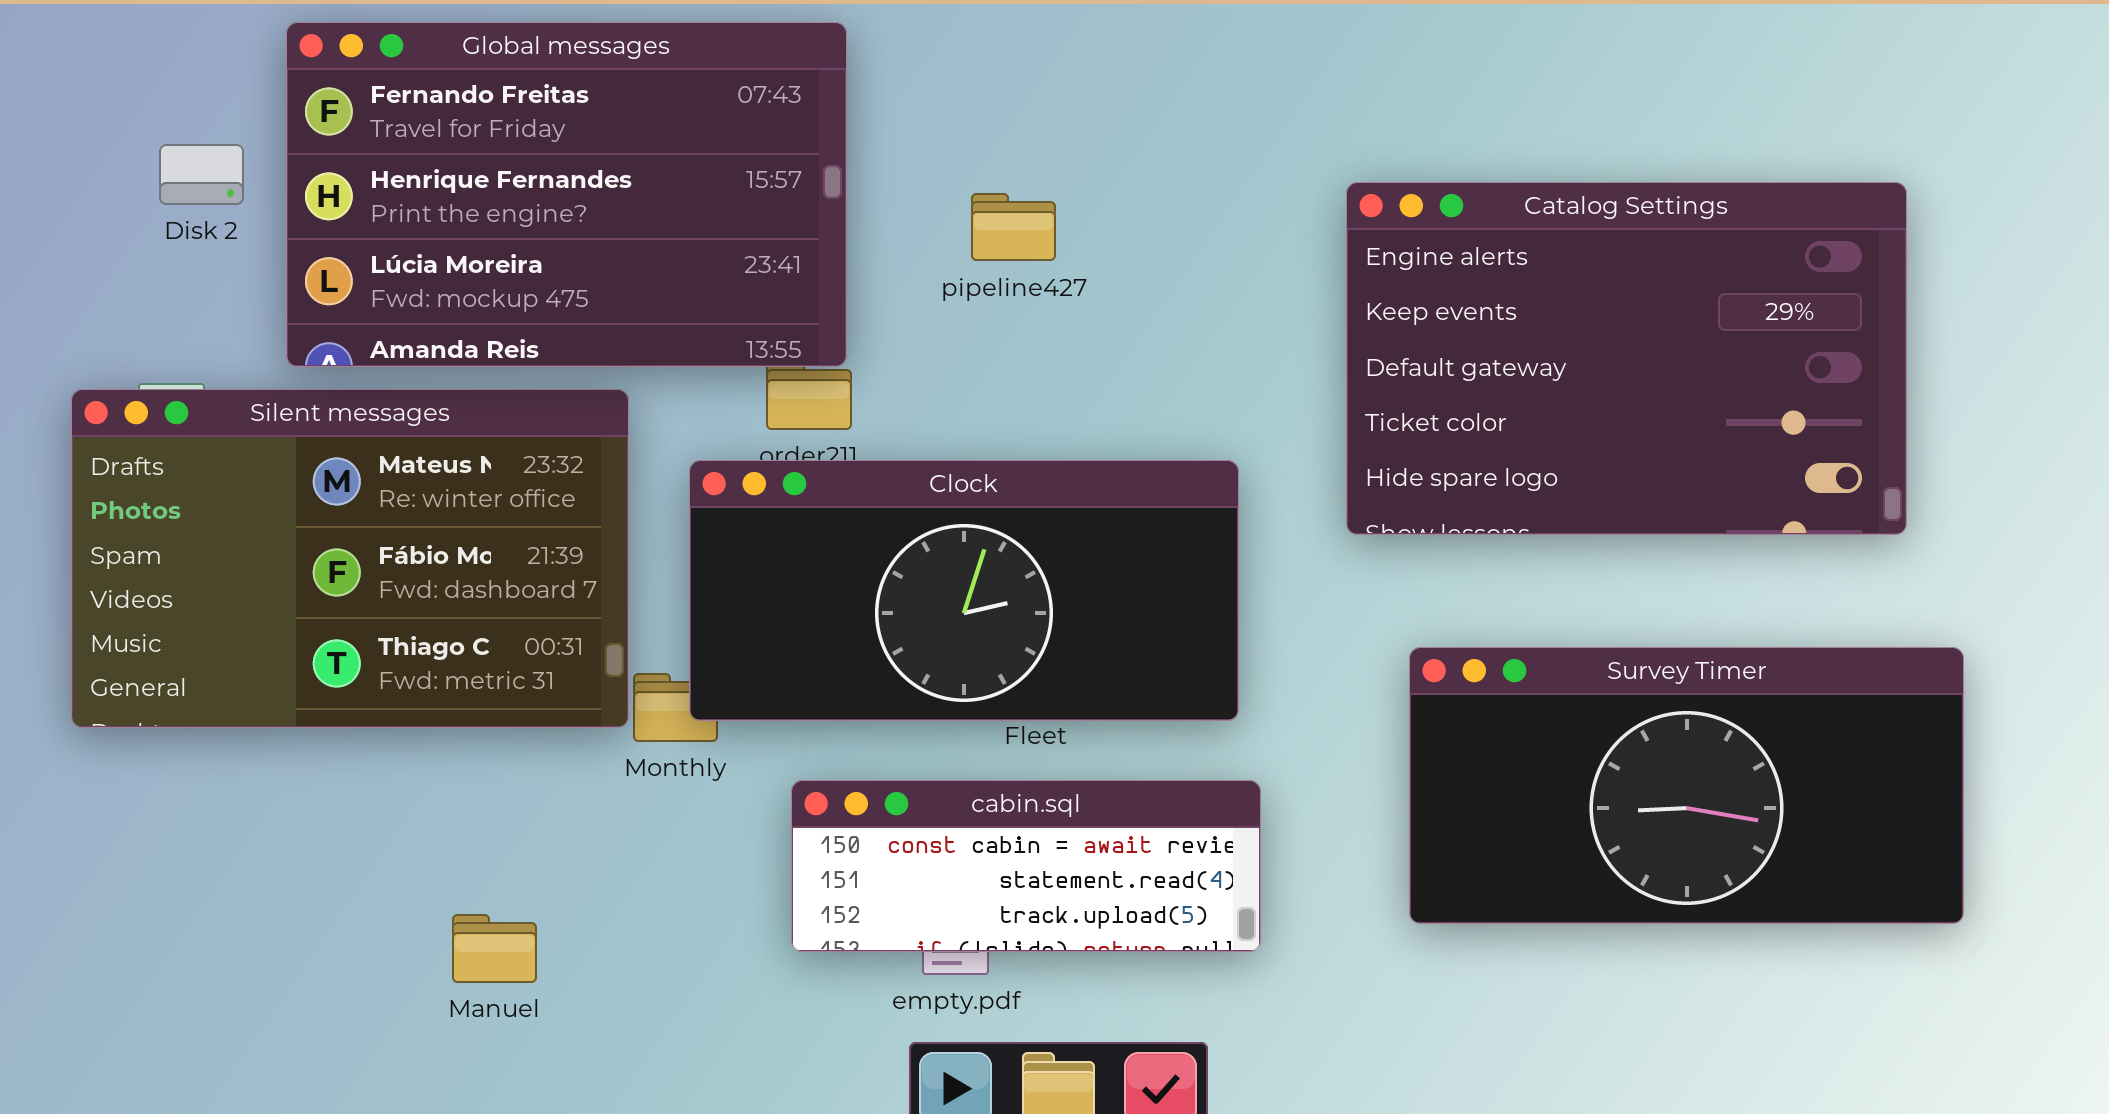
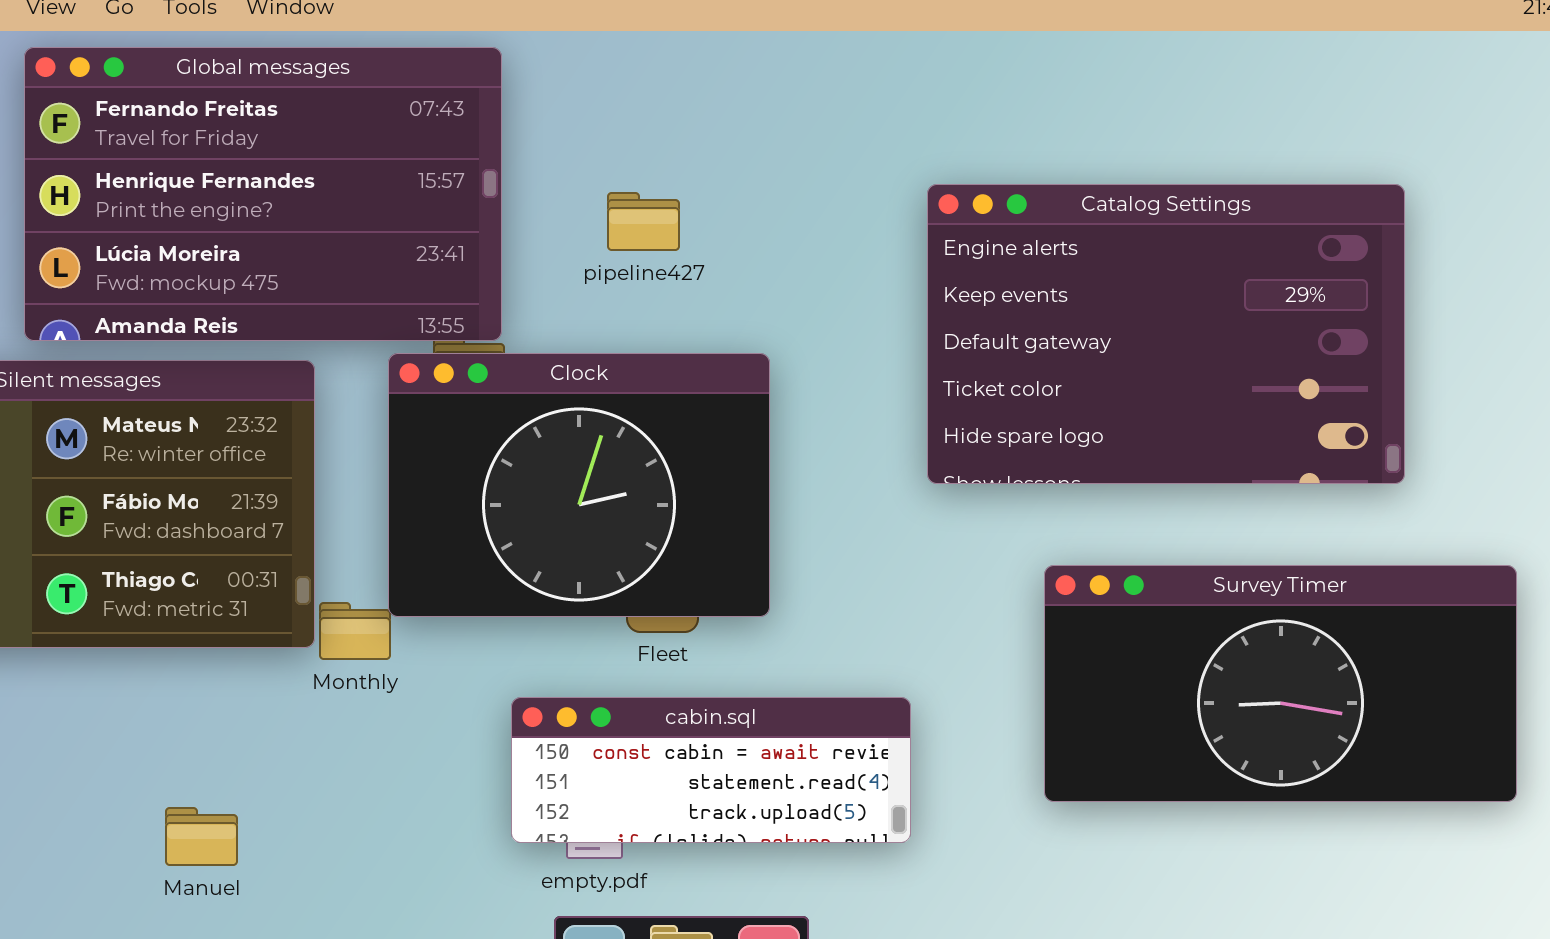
Clock: [689,460,1239,721] -> [388,353,770,617], moved, resized
Survey Timer: [1409,647,1964,924] -> [1044,565,1517,802], moved
cabin.sql: [791,780,1261,952] -> [511,697,911,843], moved

